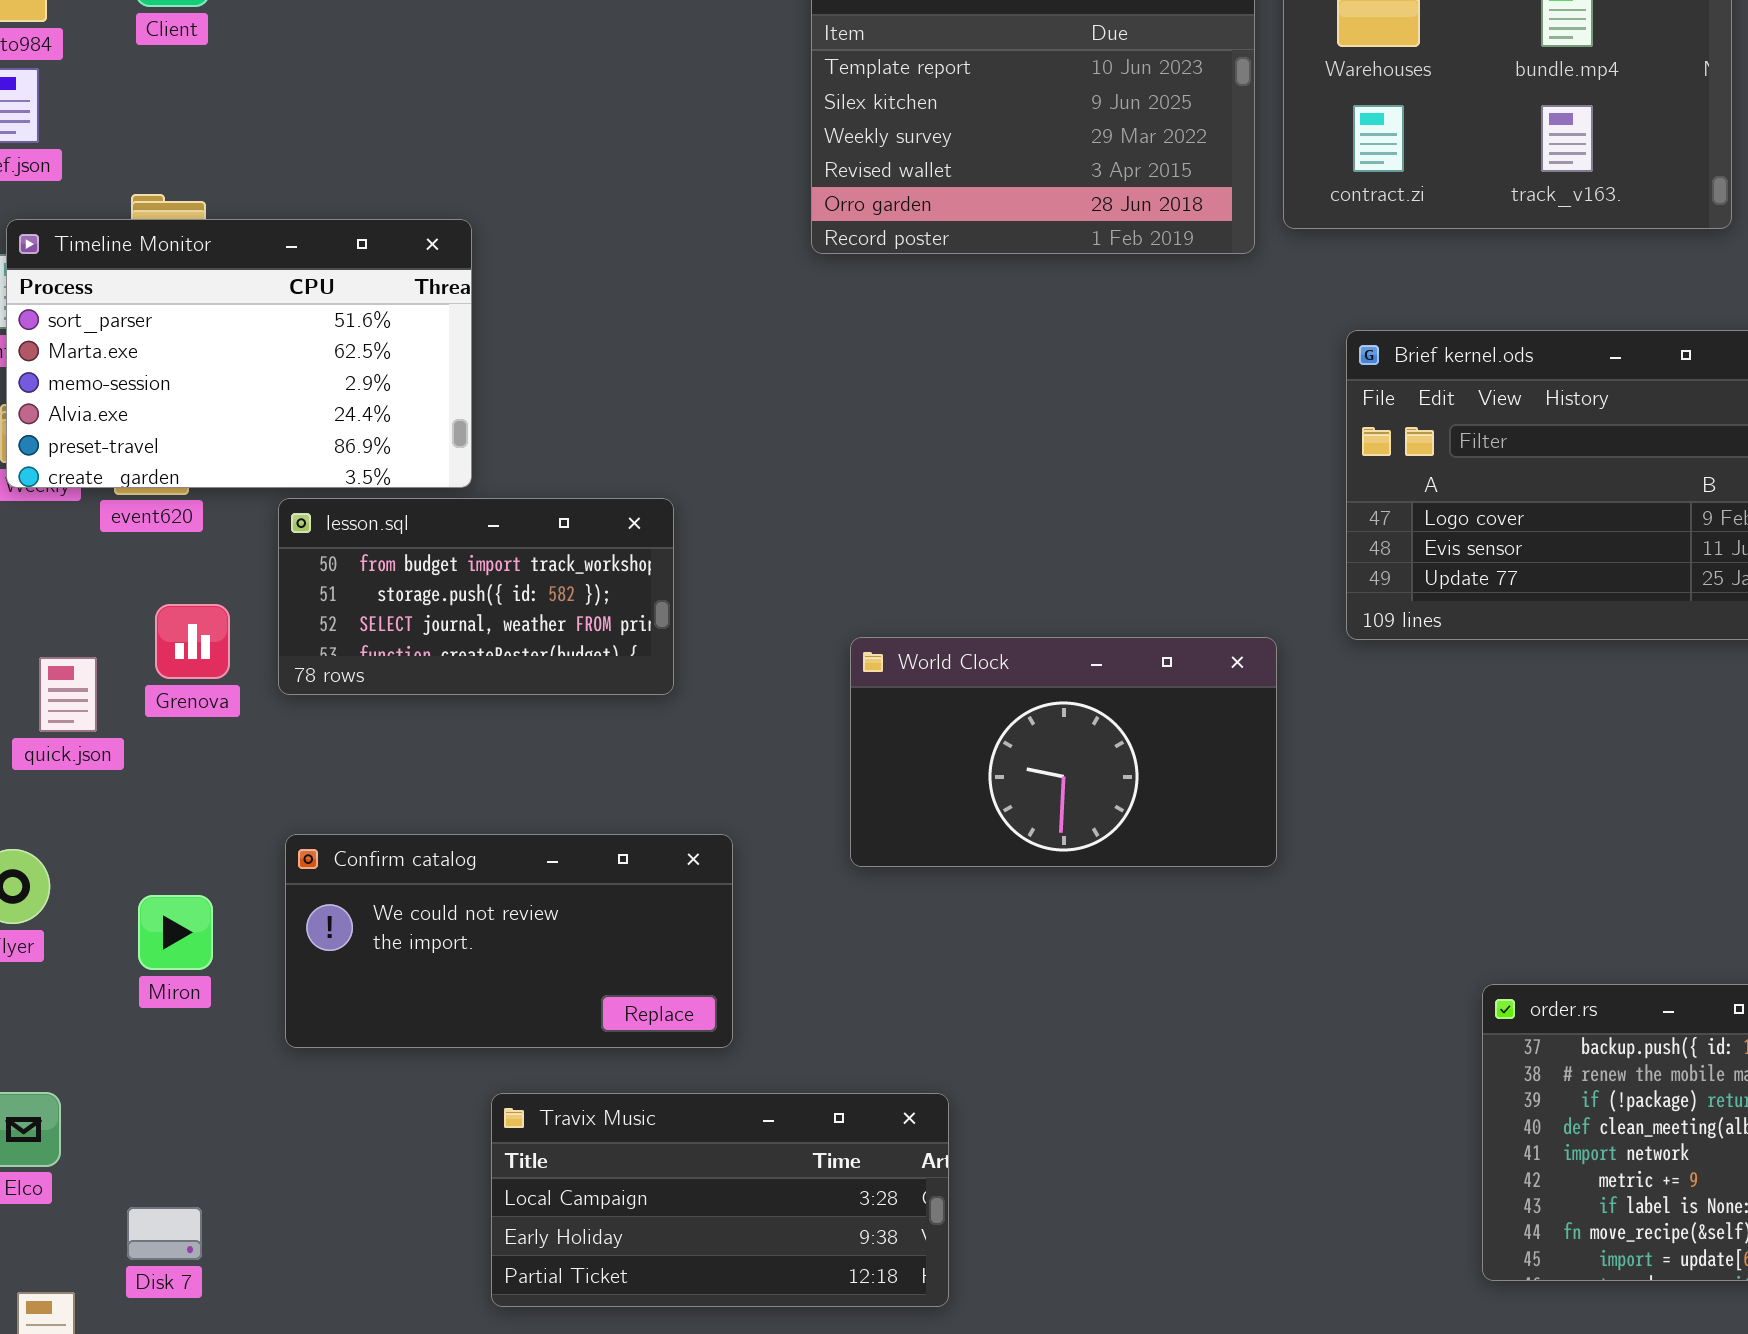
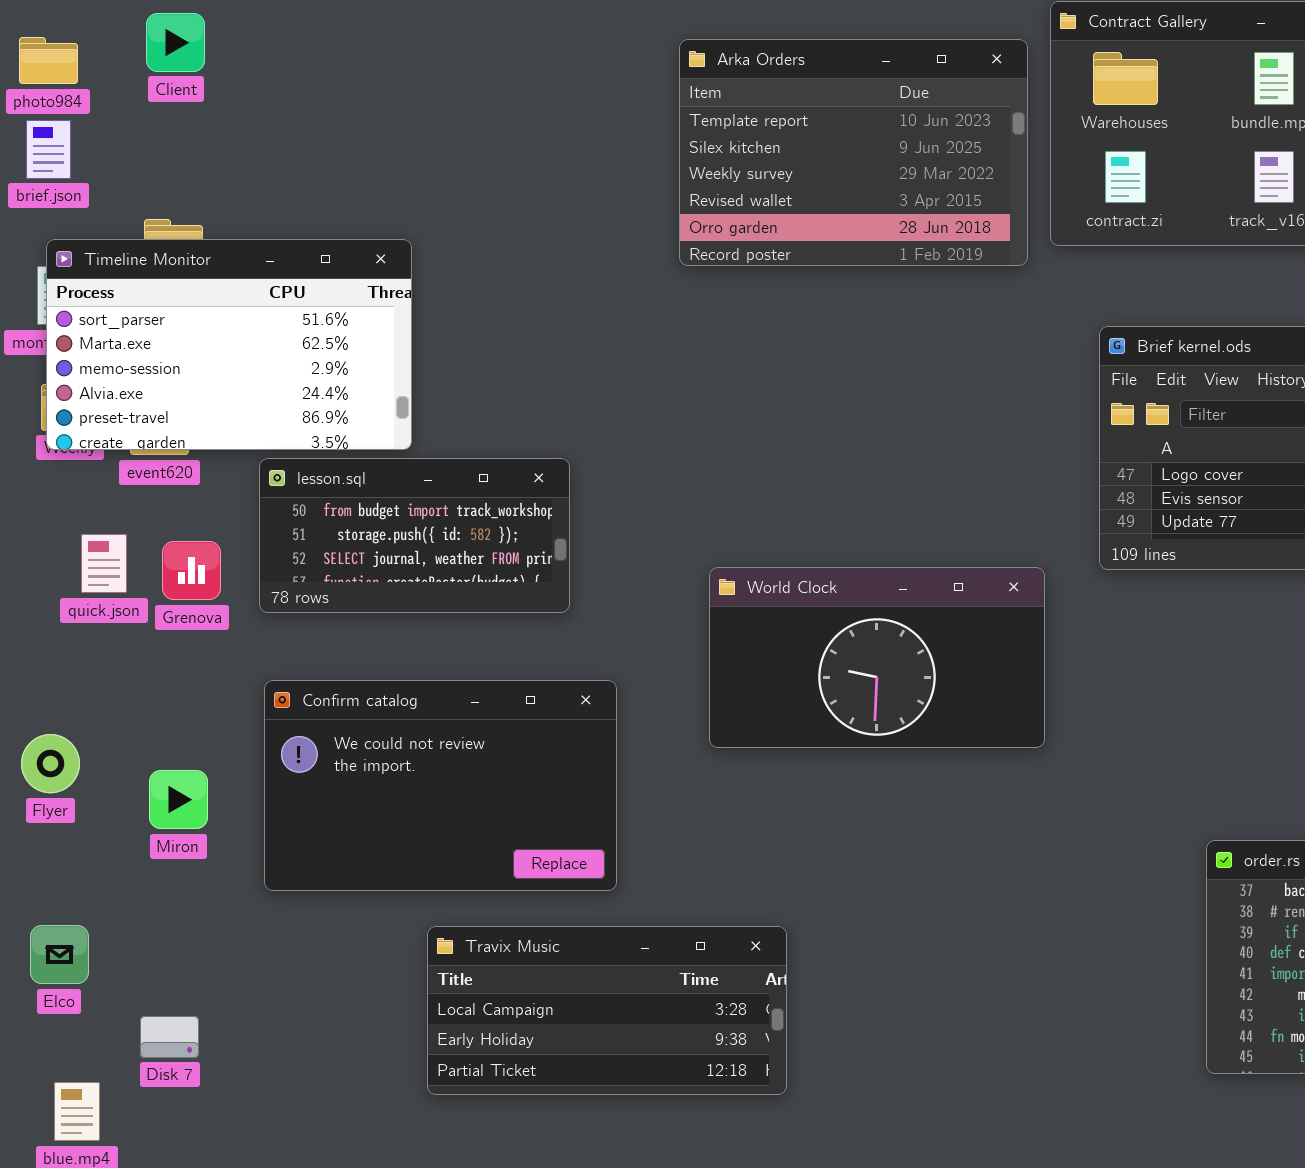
quick.json: [39,657,97,732] -> [81,534,127,593], moved
Confirm catalog: [285,834,733,1048] -> [264,680,617,891], resized

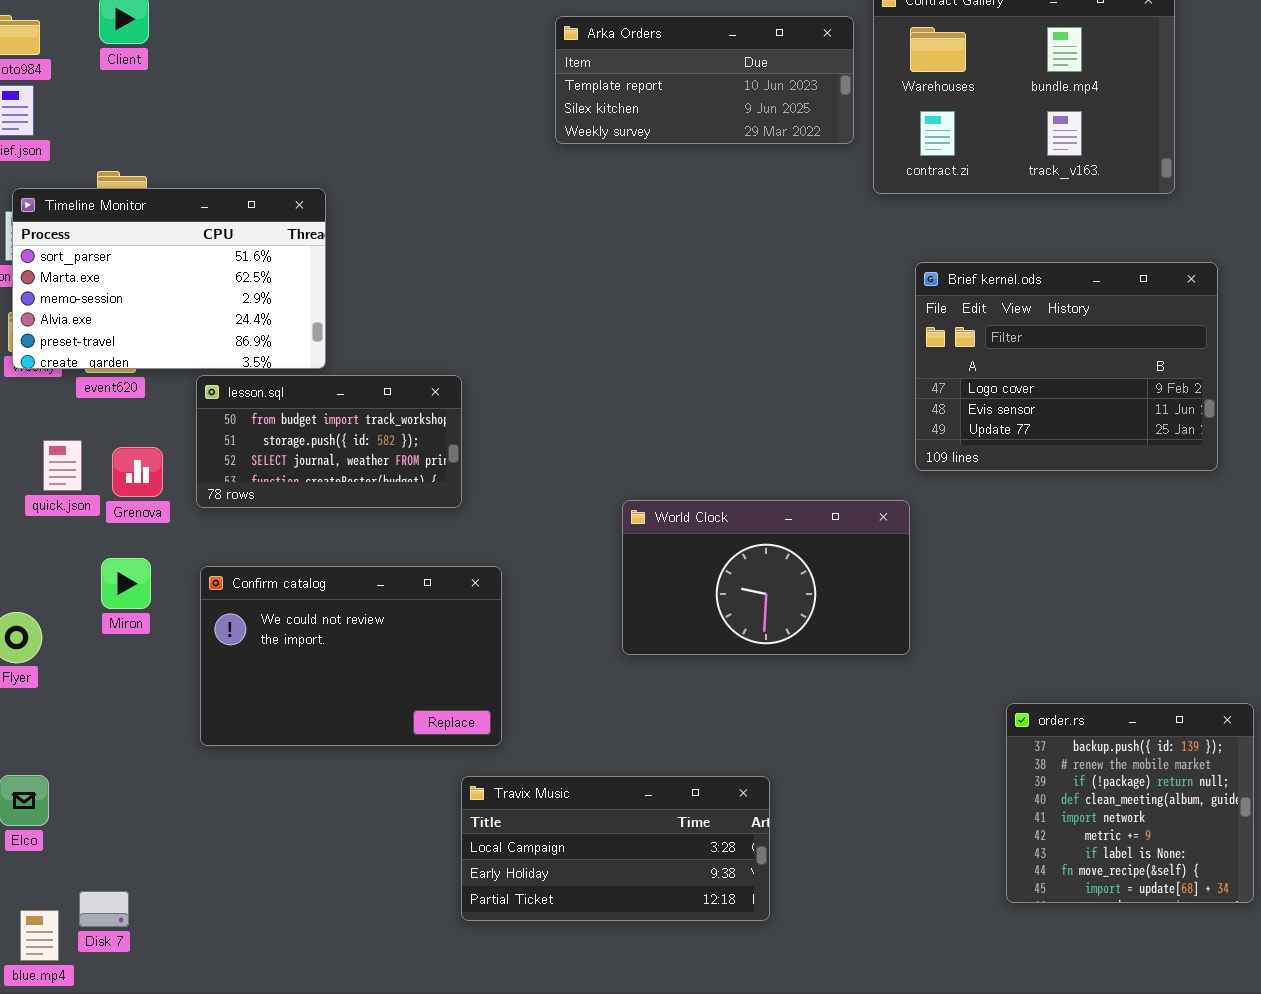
Arka Orders: [679,39,1028,266] -> [555,16,854,144], resized
World Clock: [709,567,1045,748] -> [622,500,910,655], moved
Miron: [149,770,208,829] -> [101,558,151,609], moved
Travix Music: [427,926,787,1095] -> [461,776,770,921], moved
Disk 7: [140,1016,199,1058] -> [79,891,129,927], moved

